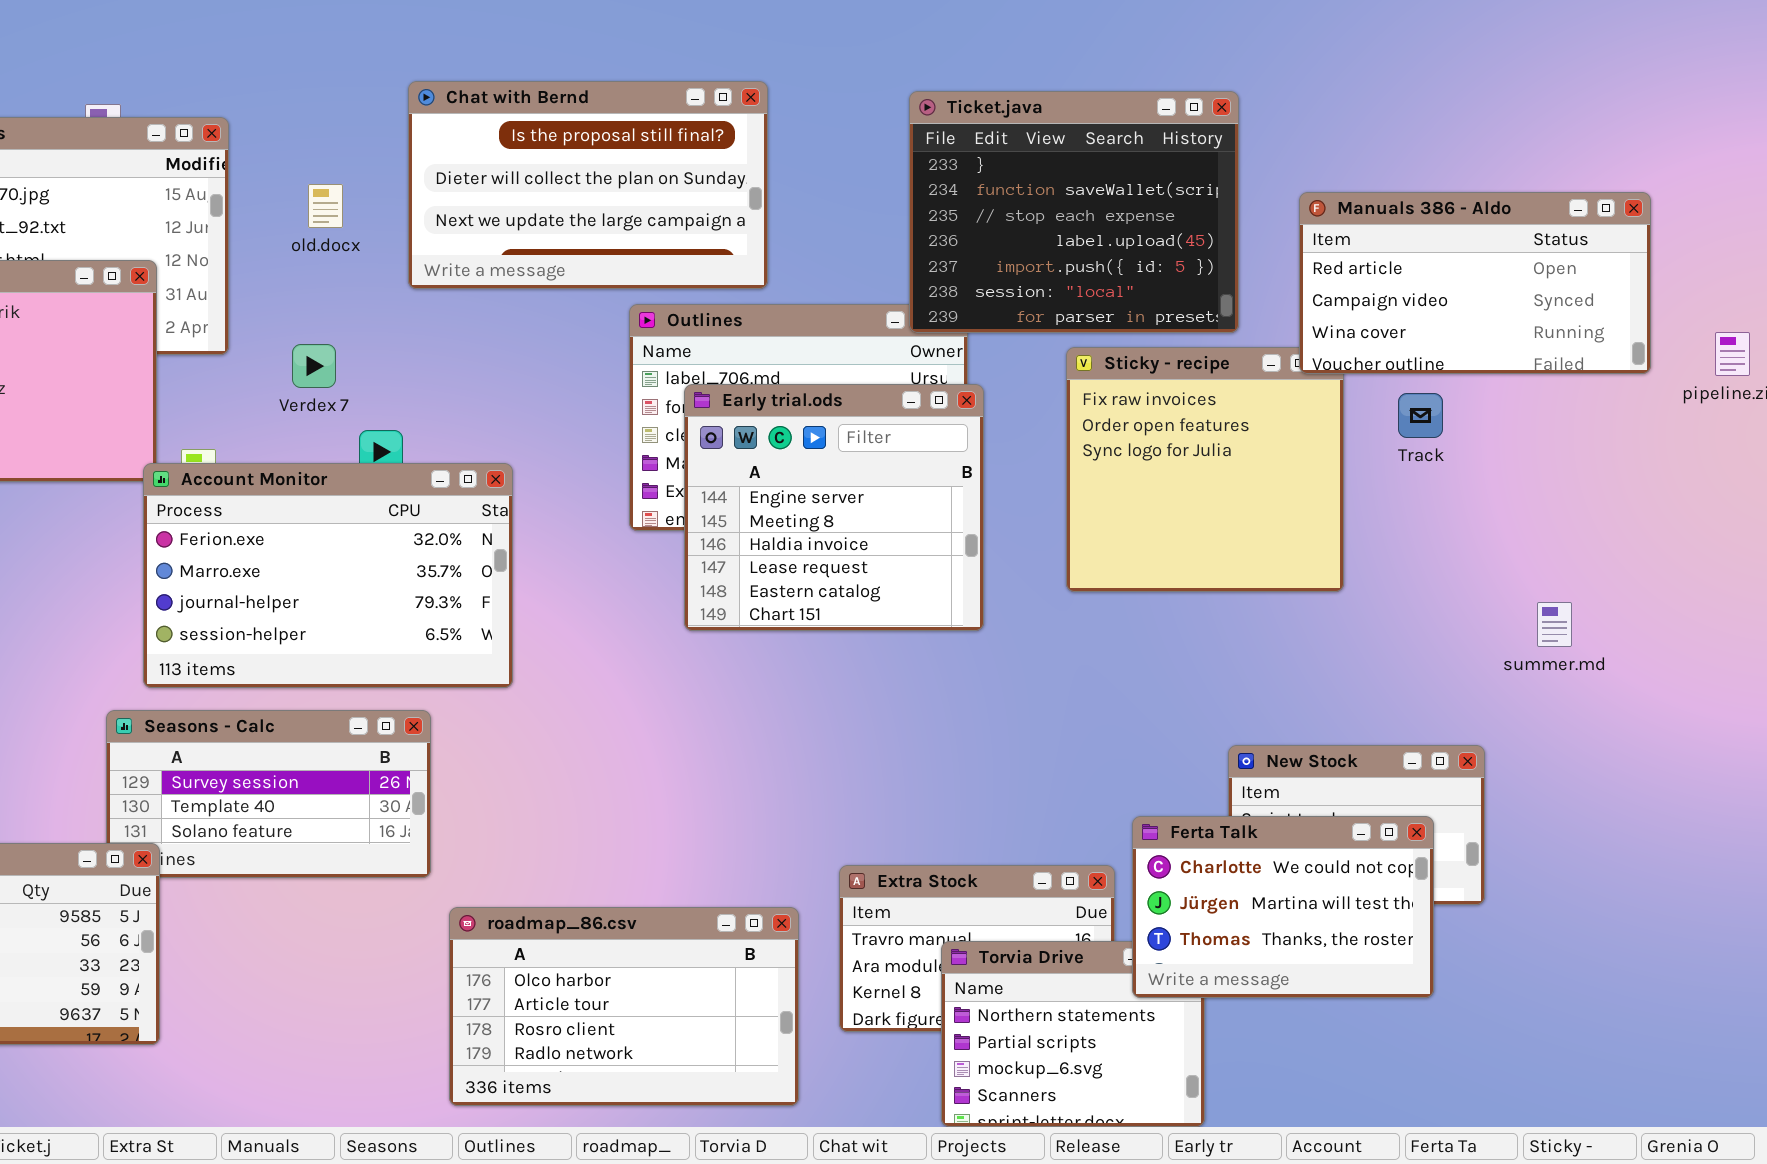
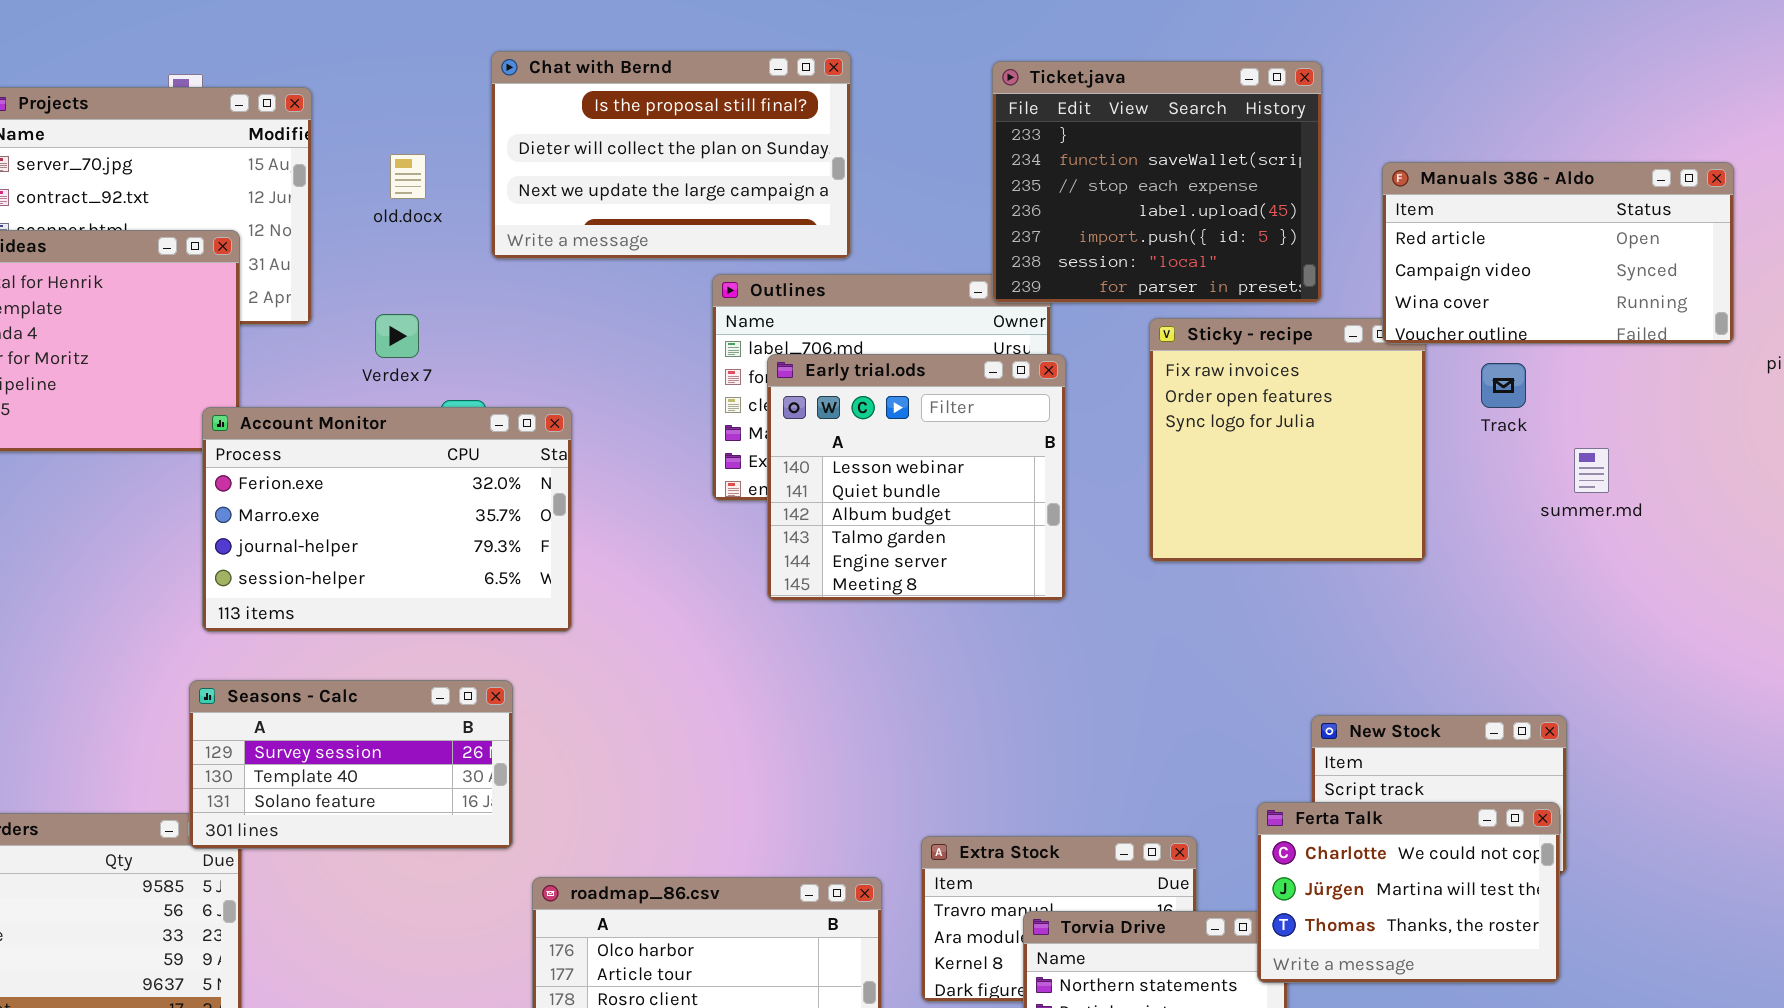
Early trial.ods: [684,384,984,631] -> [767,354,1066,601], scrolled up 4 rows
Account Monitor: [143,463,513,688] -> [202,407,572,632], moved
summer.md: [1537,602,1572,647] -> [1574,448,1609,493], moved
Seasons - Calc: [106,710,431,878] -> [189,680,513,849], raised
Ferta Talk: [1132,816,1434,998] -> [1257,802,1560,983], moved

